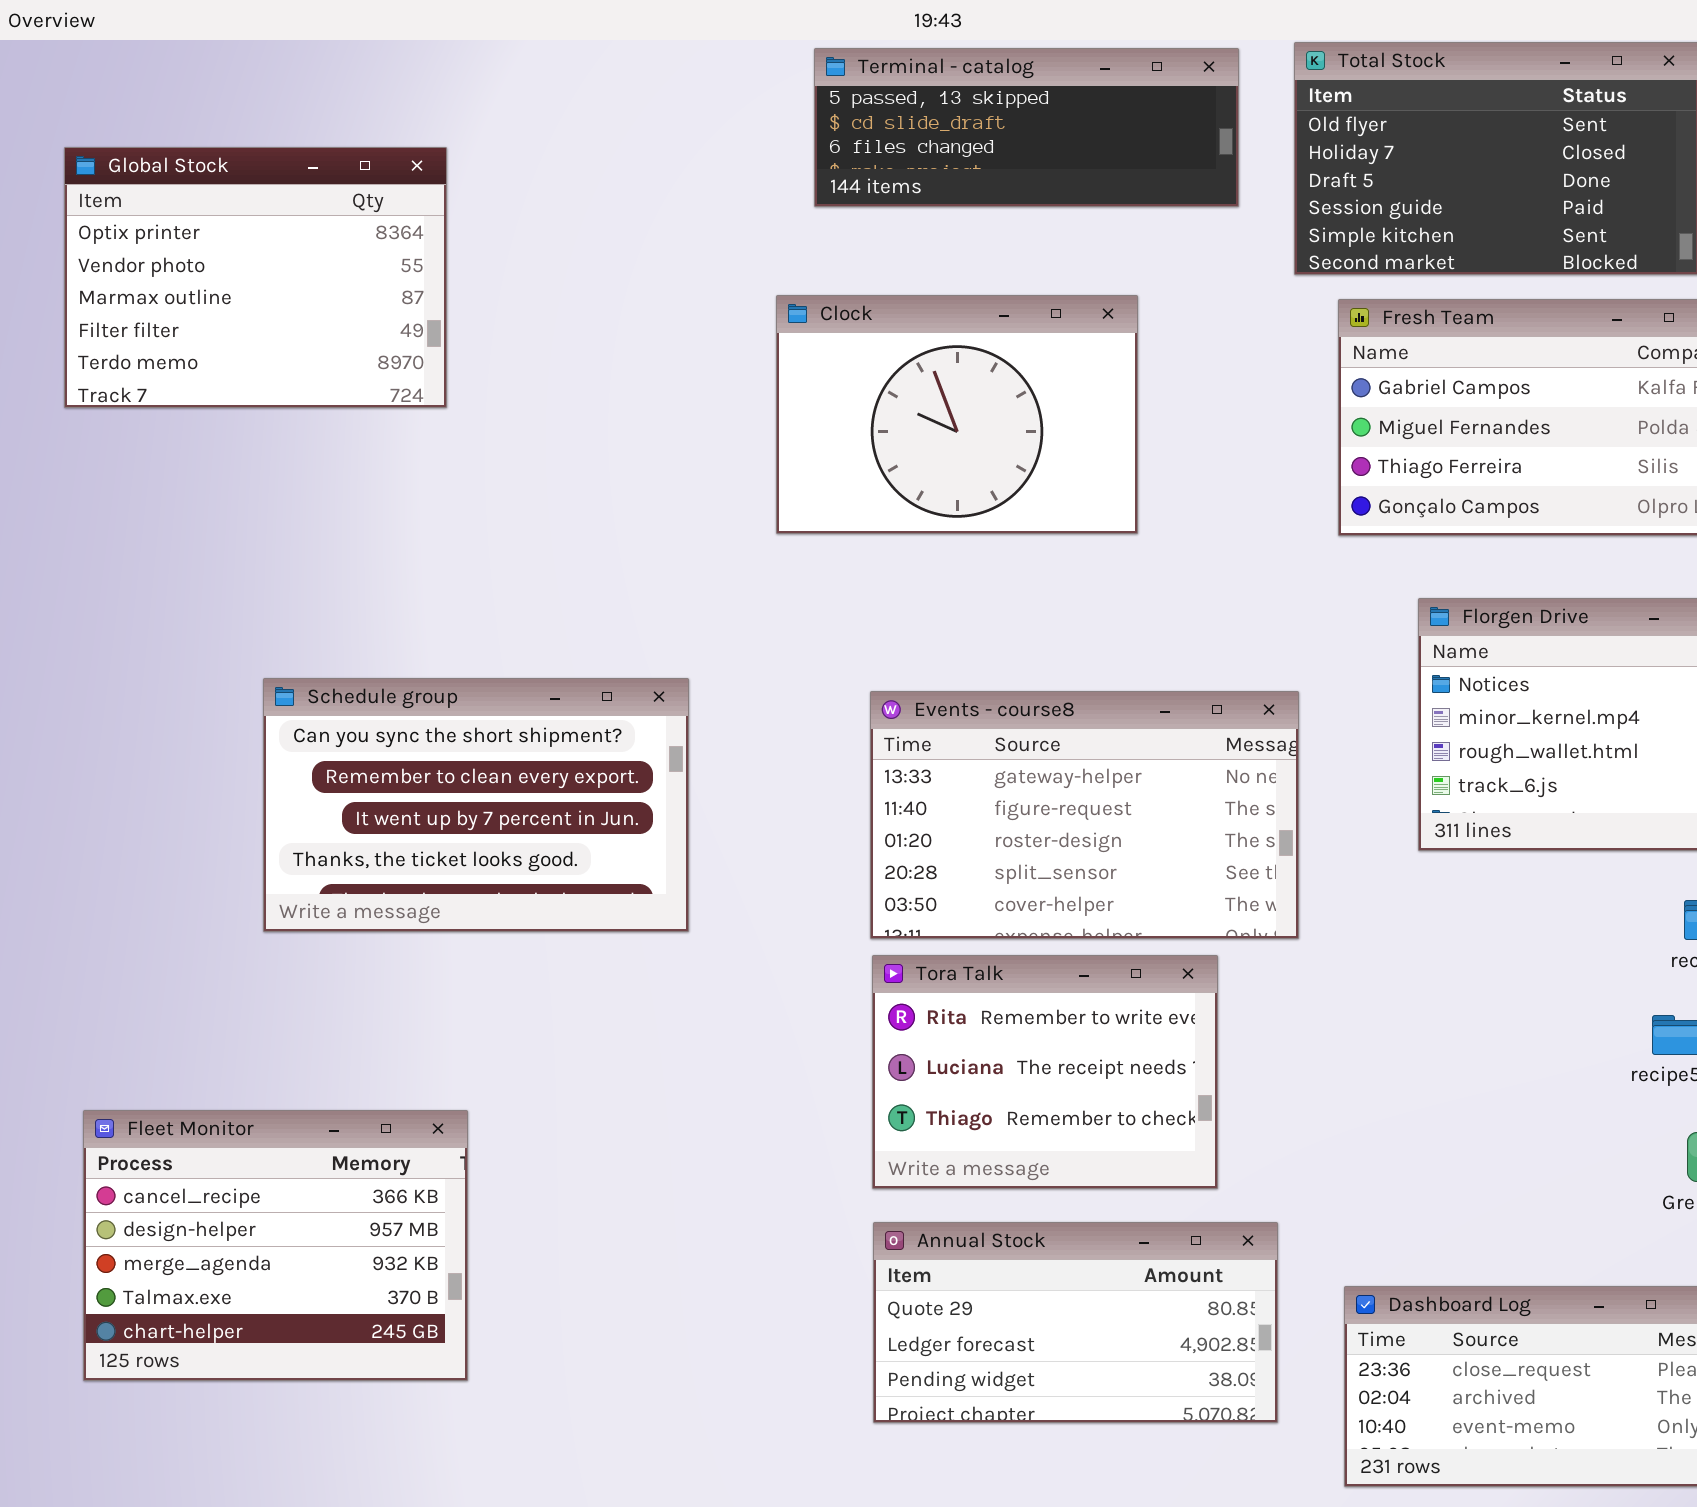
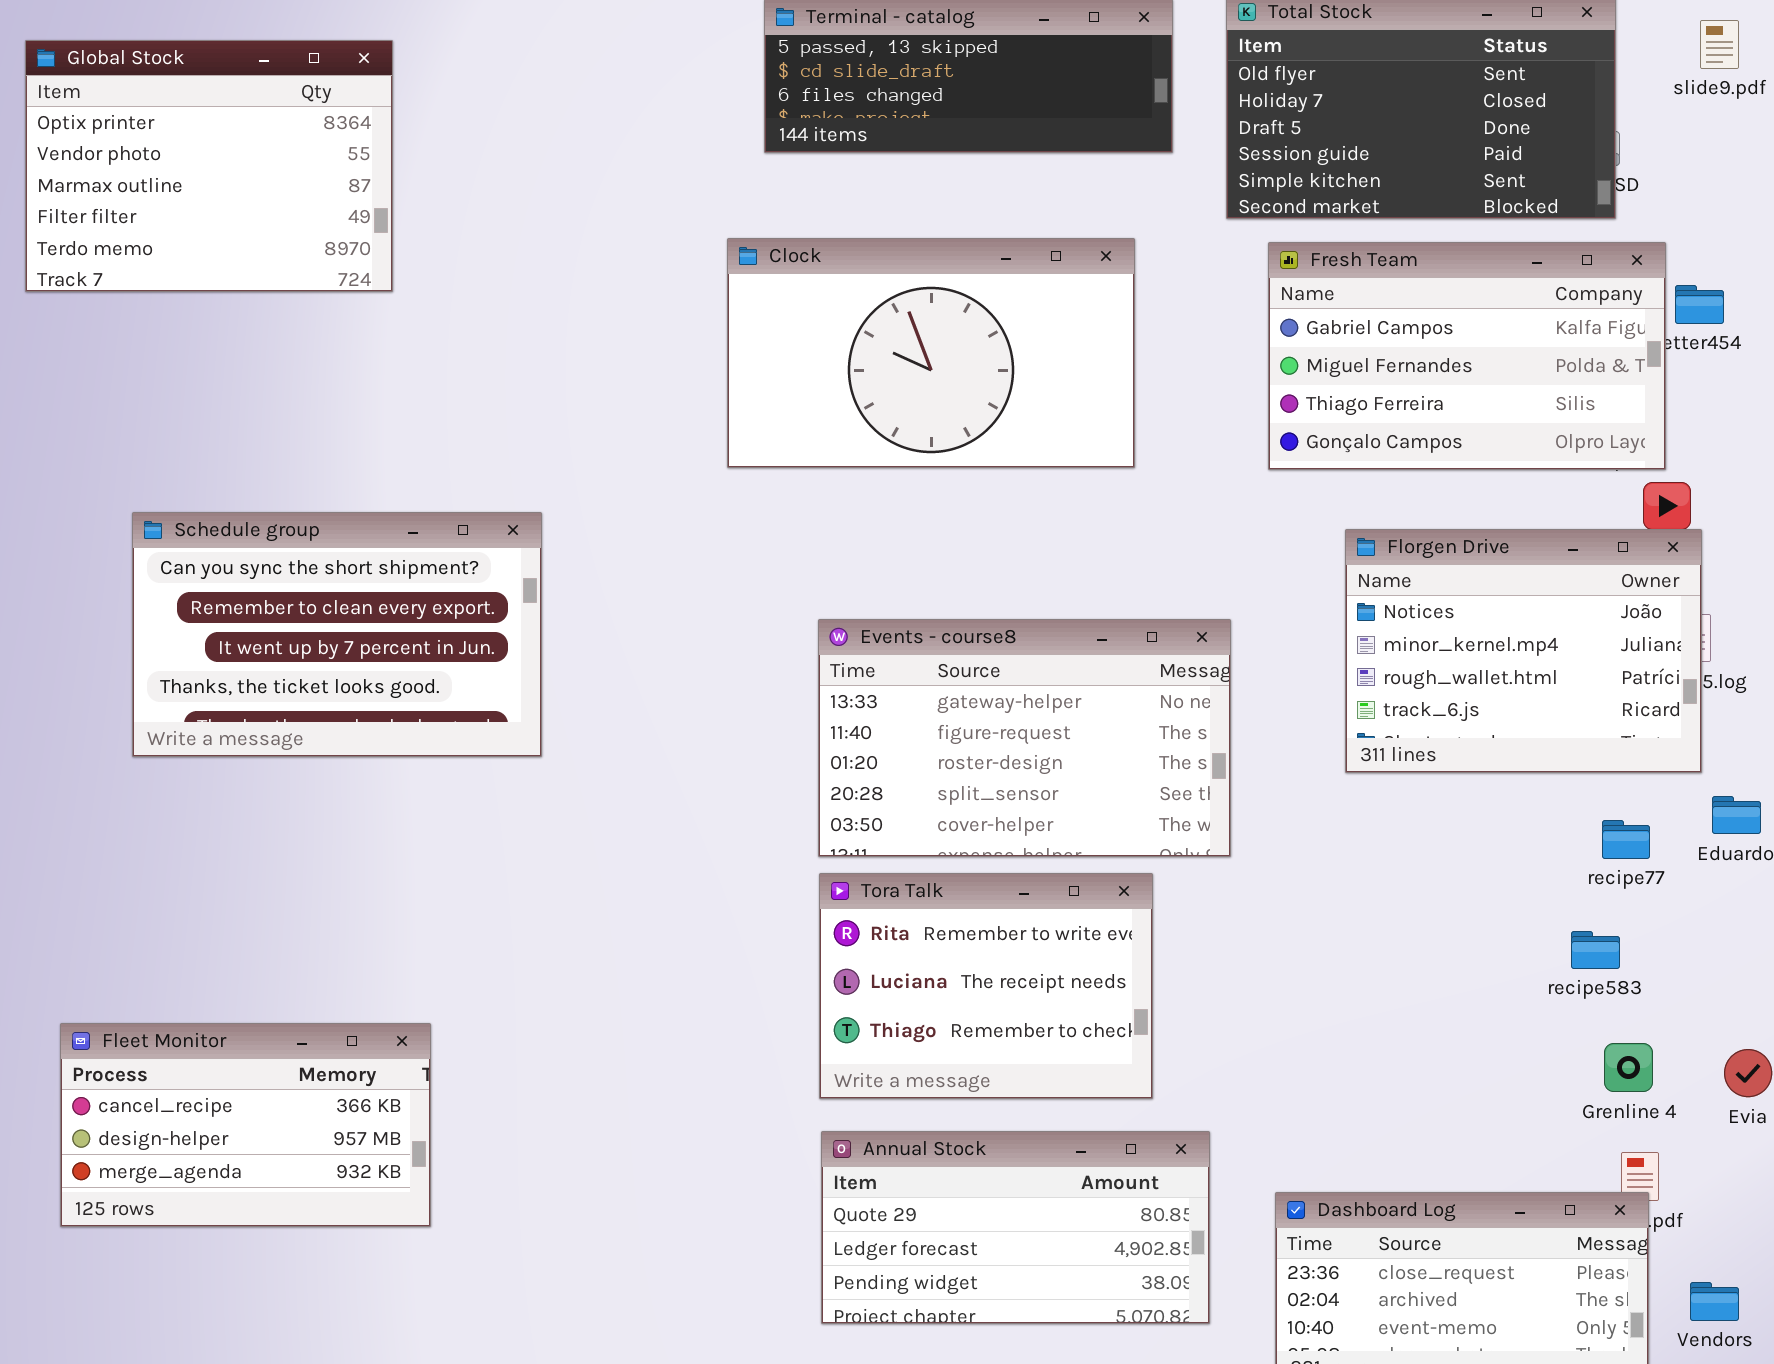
Global Stock: [64,147,447,408] -> [25,40,393,292], moved
Clock: [776,295,1138,534] -> [727,238,1135,468], resized
Schedule group: [263,678,689,932] -> [132,512,542,757], moved
Fleet Monitor: [83,1110,468,1381] -> [60,1023,431,1227], resized

